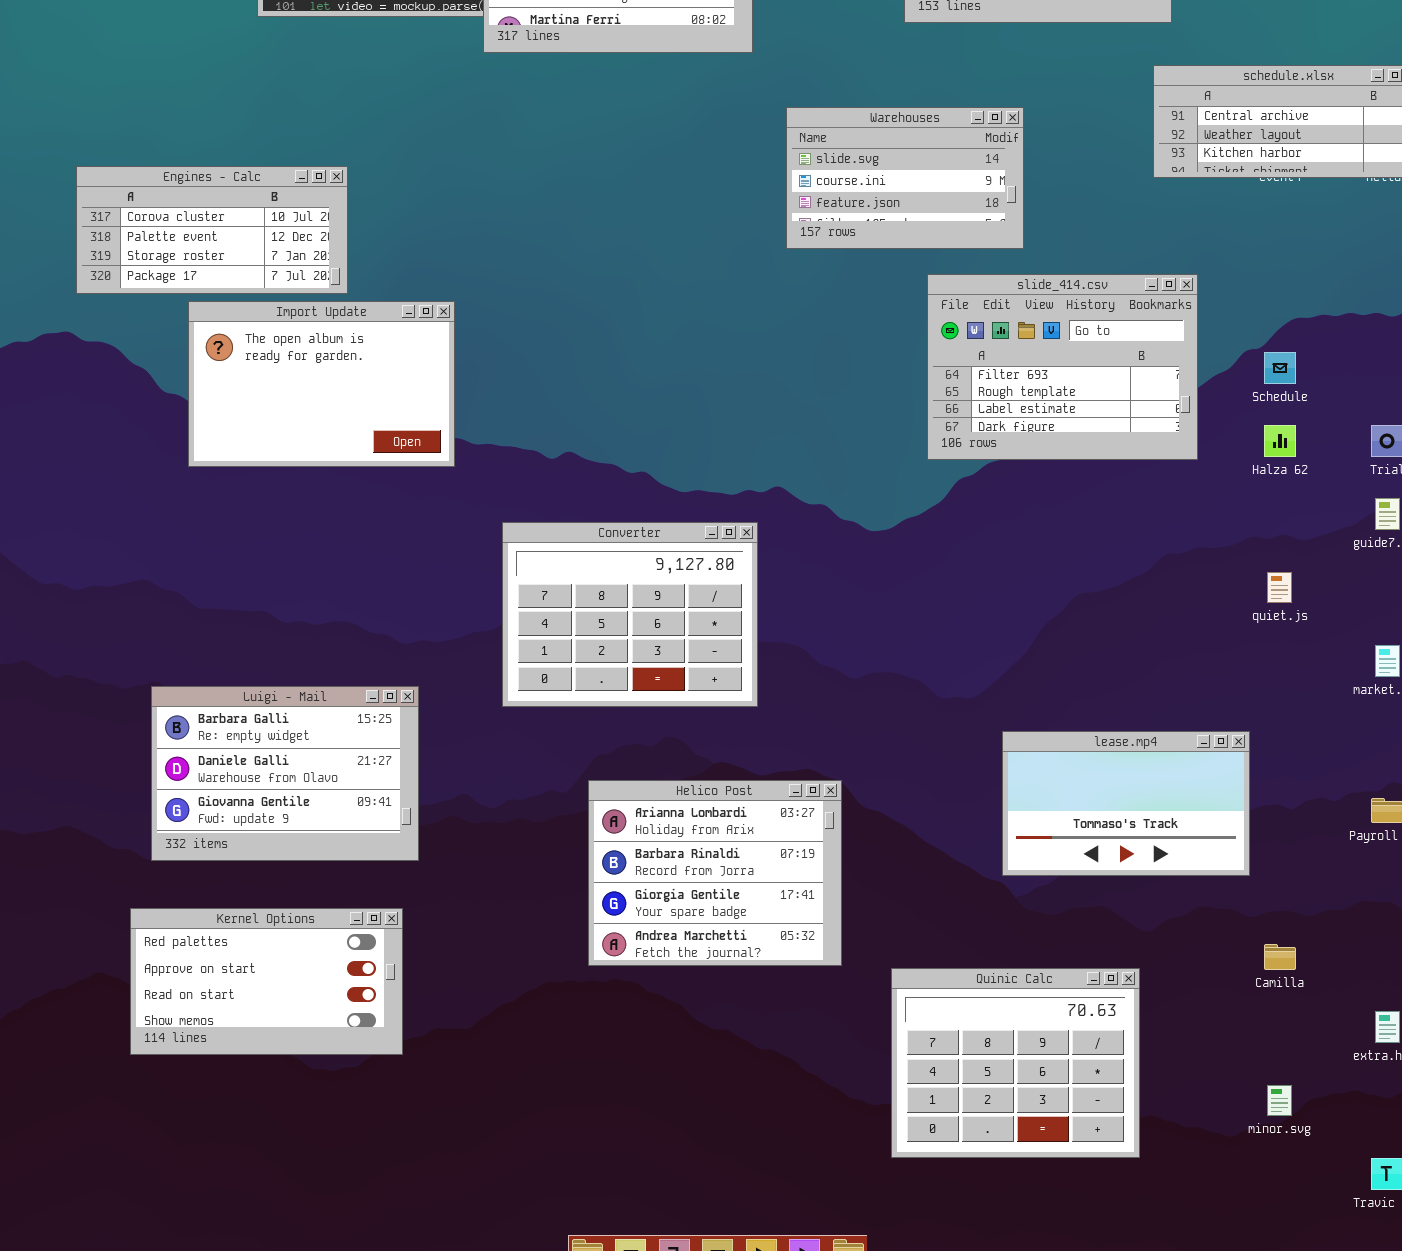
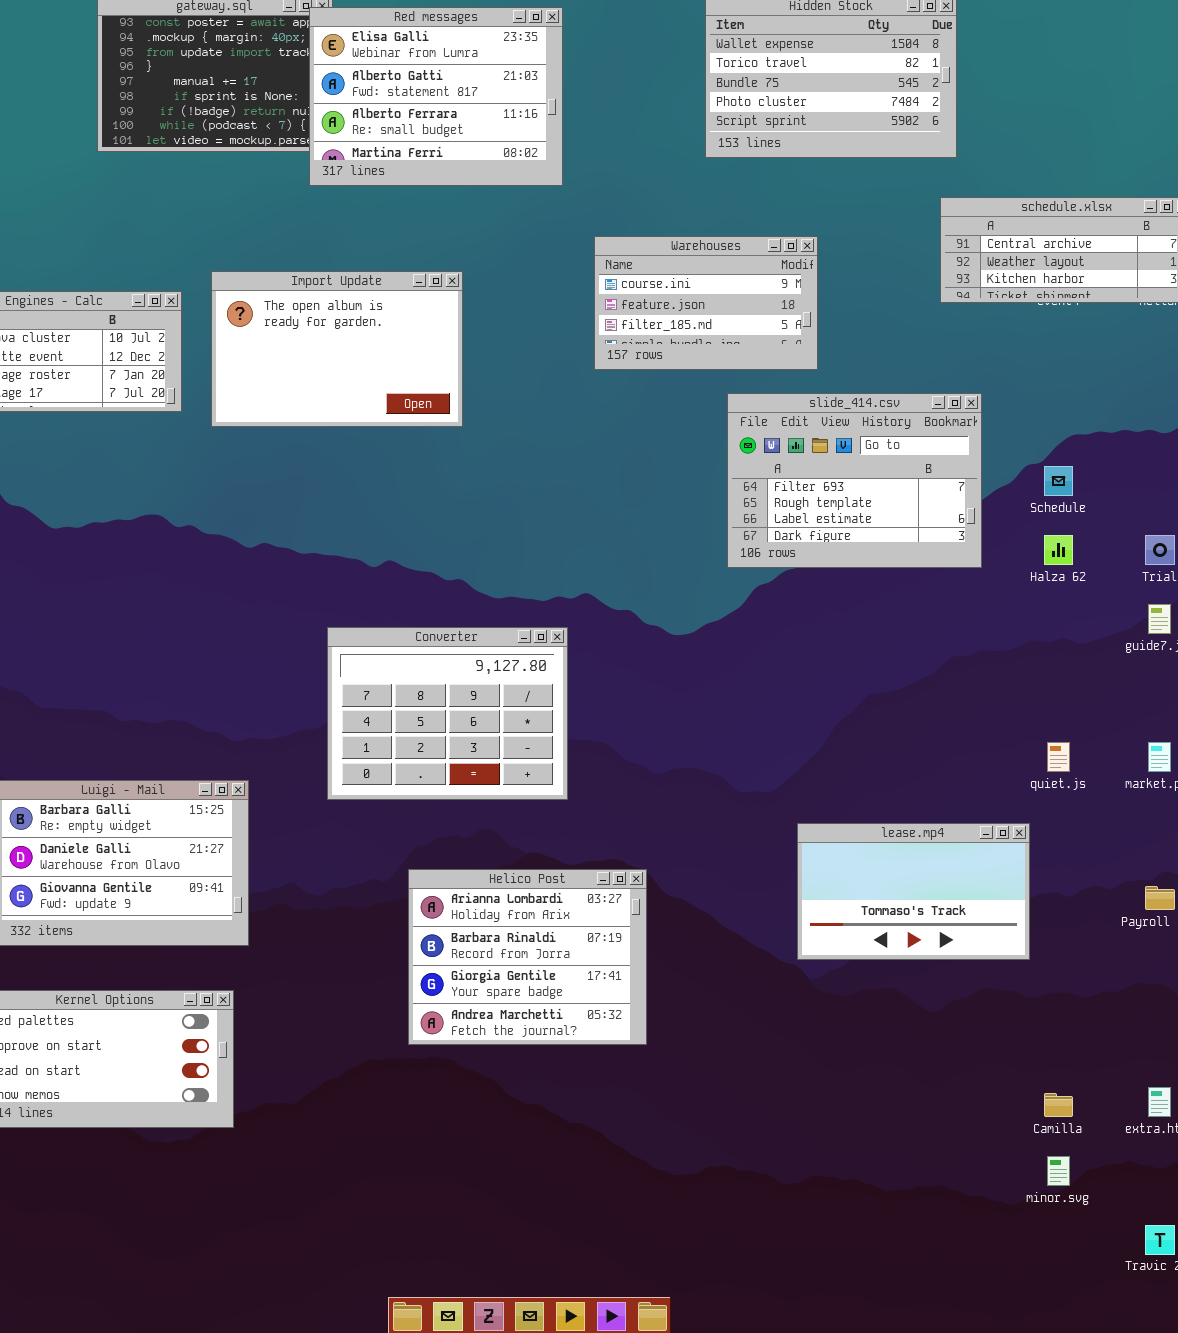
Warehouses: [786,107,1024,249] -> [594,236,818,370], scrolled down 1 row
Import Update: [188,301,455,467] -> [211,271,463,427], moved
quiet.js: [1267,572,1292,603] -> [1047,742,1070,772], moved
Camilla: [1264,944,1296,970] -> [1044,1093,1073,1117], moved
Quinic Calc: [891,968,1140,1158] -> none, closed

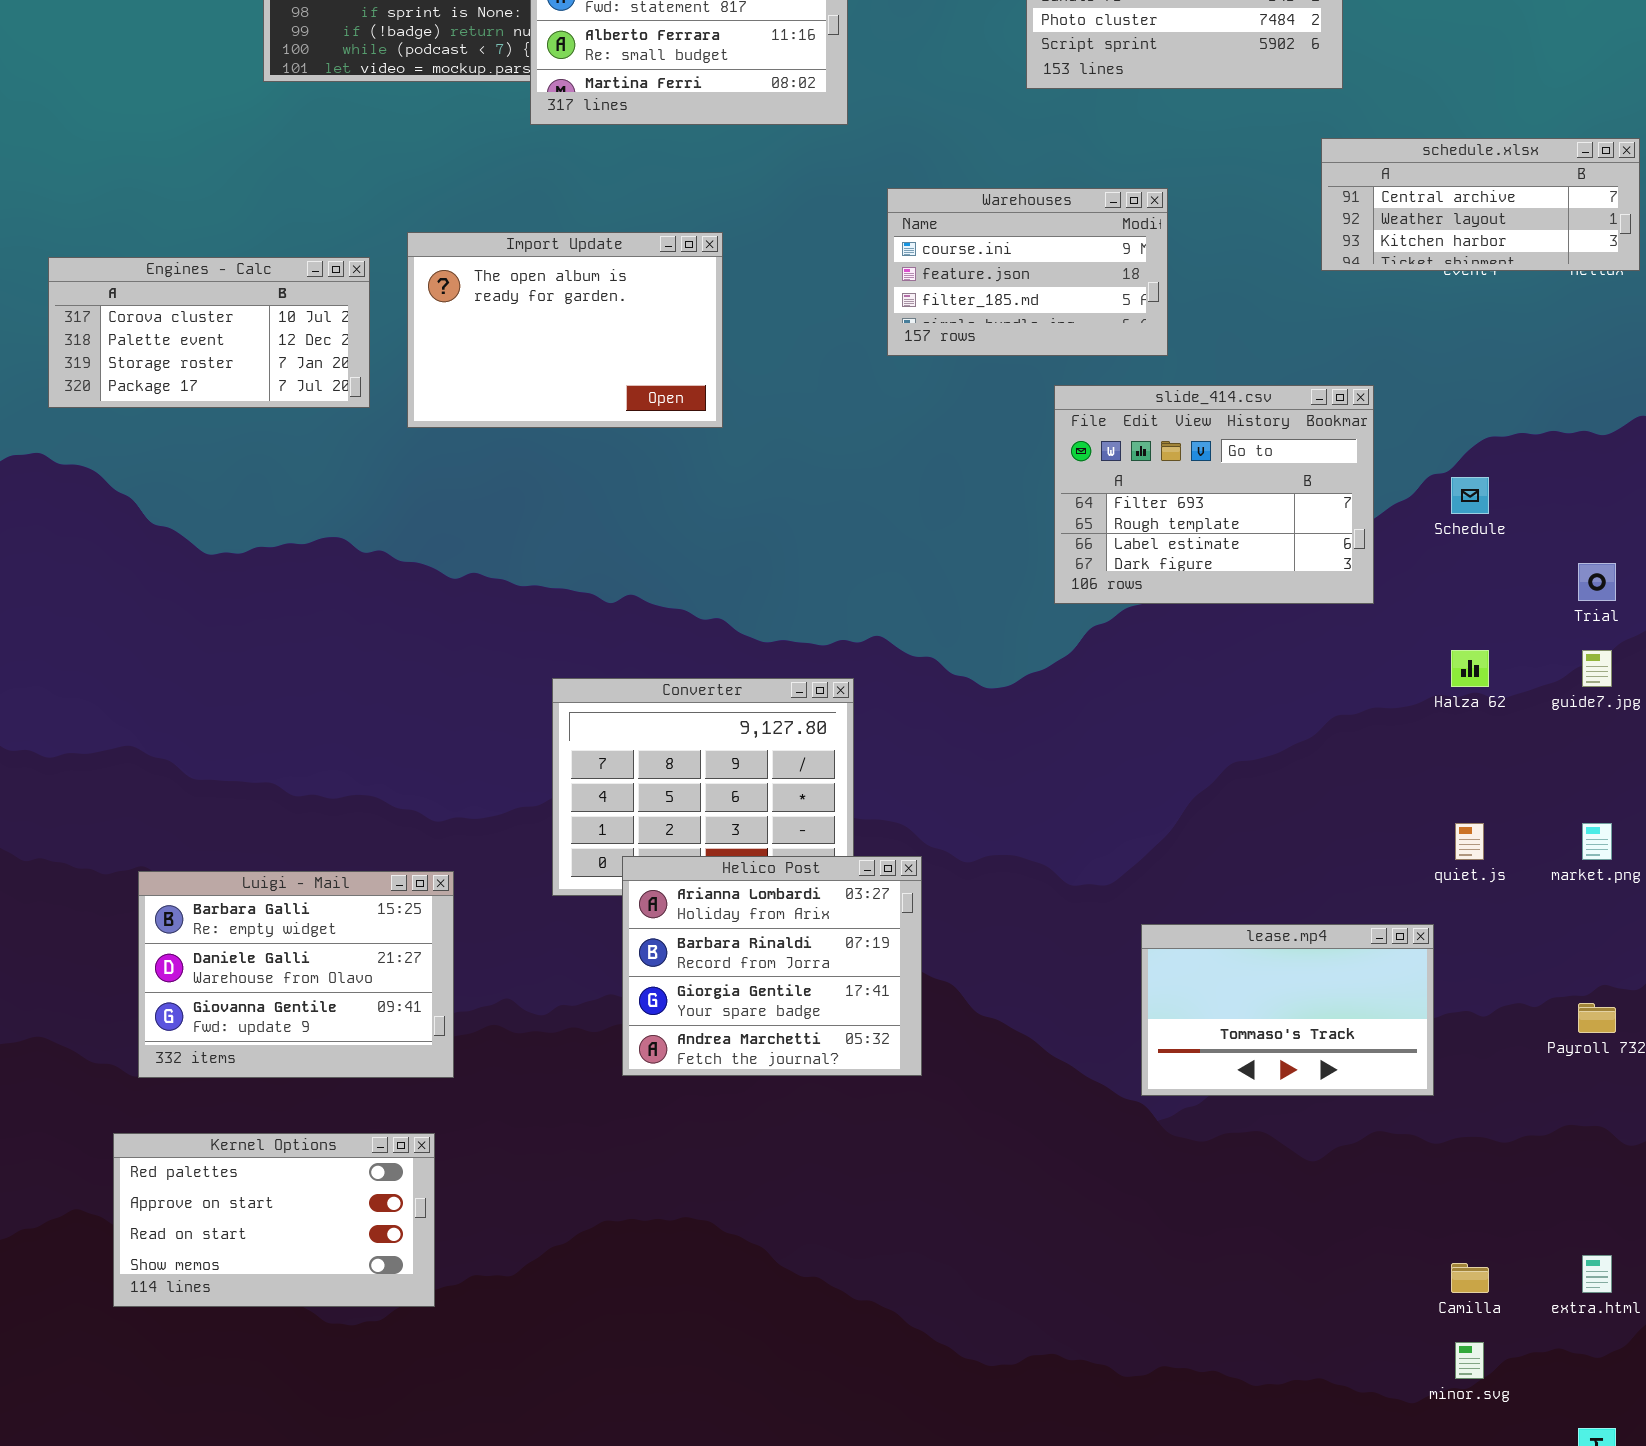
Halza 62: [1044,535,1073,565] -> [1451,650,1489,687], moved
Helico Post: [408,869,647,1045] -> [622,856,922,1076], moved

